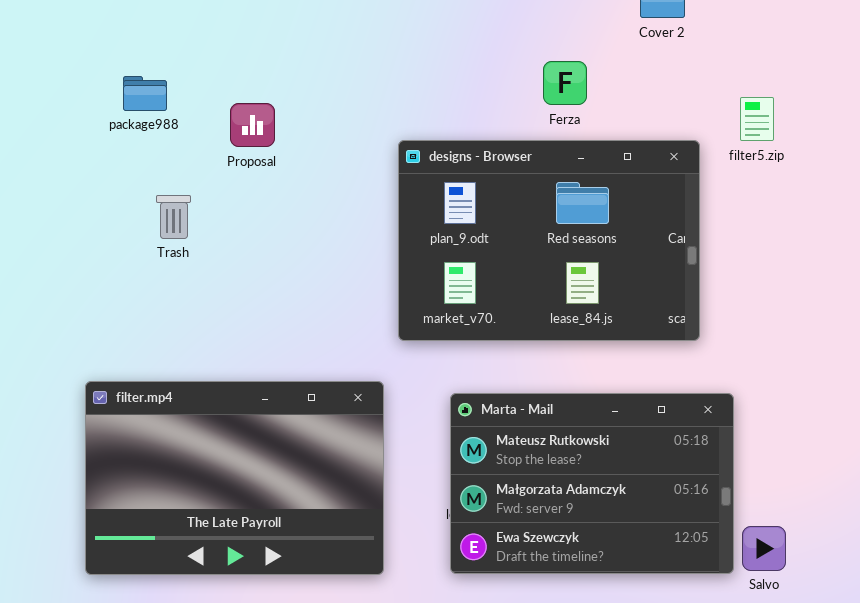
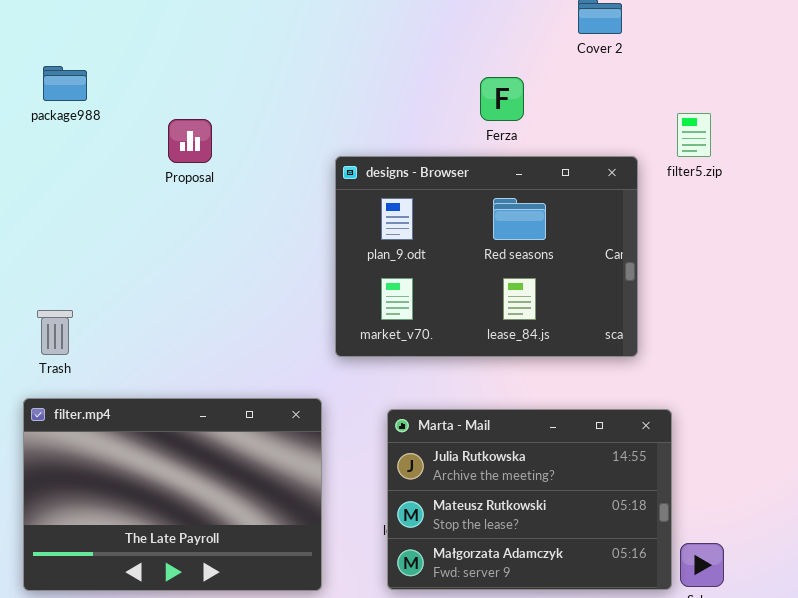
package988: [123,76,167,111] -> [43,66,87,101], moved
Trash: [156,195,191,239] -> [37,310,73,355], moved
Marta - Mail: [450,393,734,574] -> [387,409,672,590], scrolled up 1 row

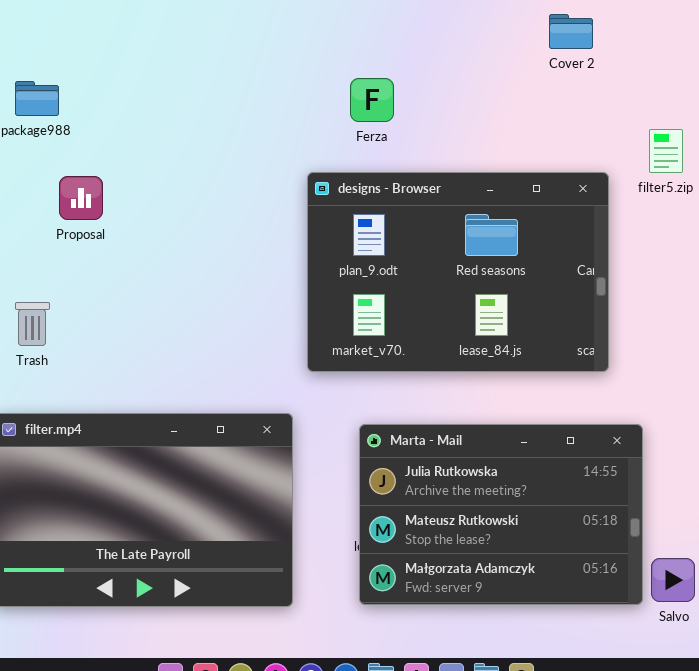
Ferza: [480,77,524,121] -> [350,78,394,122], moved
Proposal: [168,119,212,163] -> [59,176,103,220], moved
Trash: [37,310,73,355] -> [15,302,50,346], moved

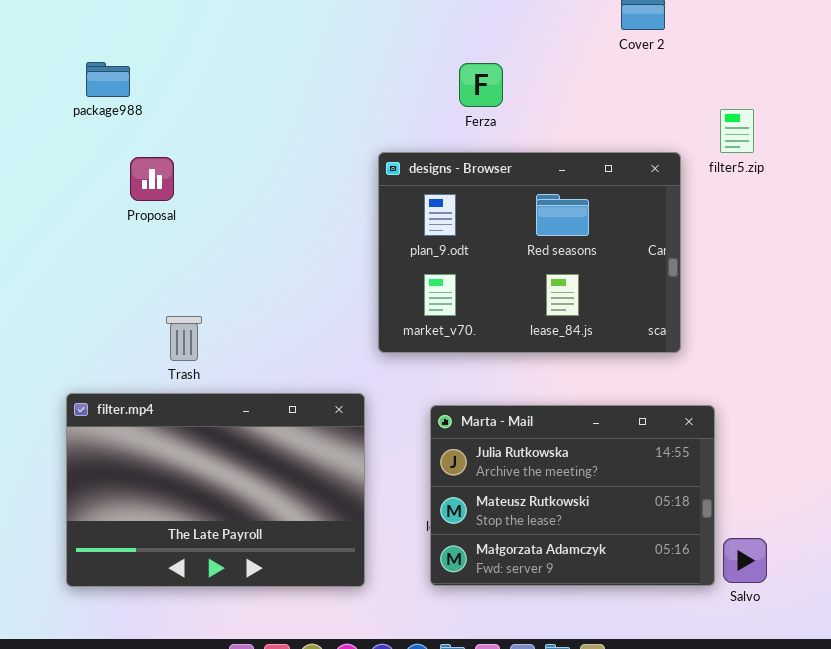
Ferza: [350,78,394,122] -> [459,63,503,107], moved
Trash: [15,302,50,346] -> [166,316,202,361], moved

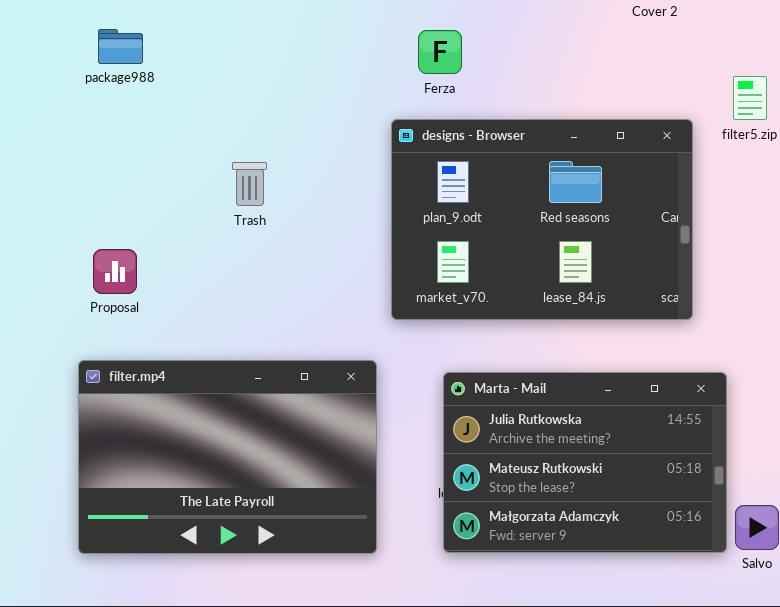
Ferza: [459,63,503,107] -> [418,30,462,74], moved
Proposal: [130,157,174,201] -> [93,249,137,294], moved
Trash: [166,316,202,361] -> [232,162,267,206], moved

